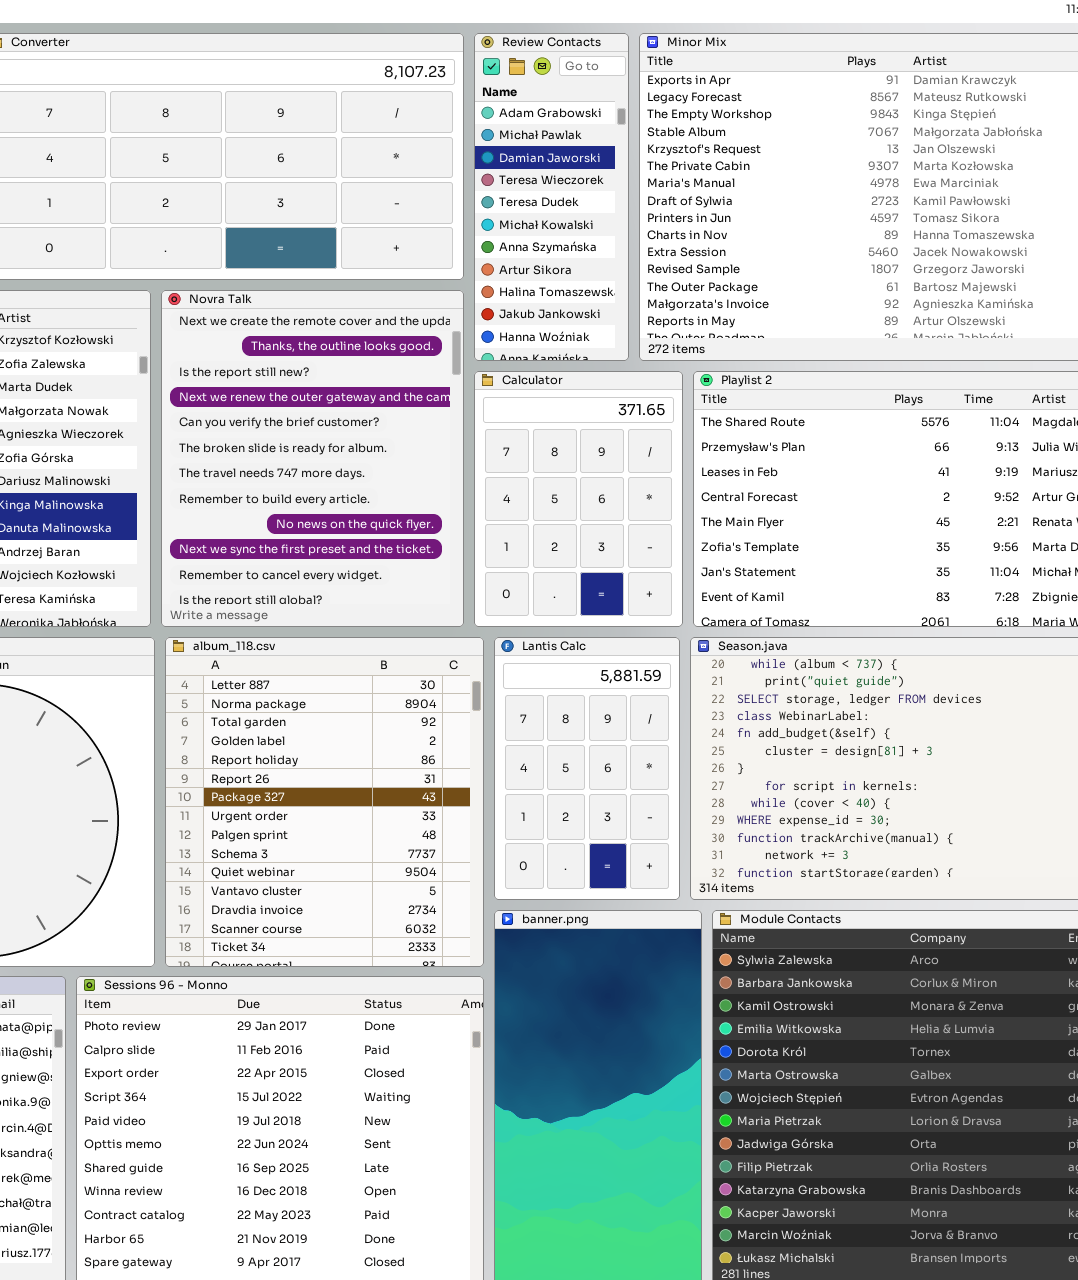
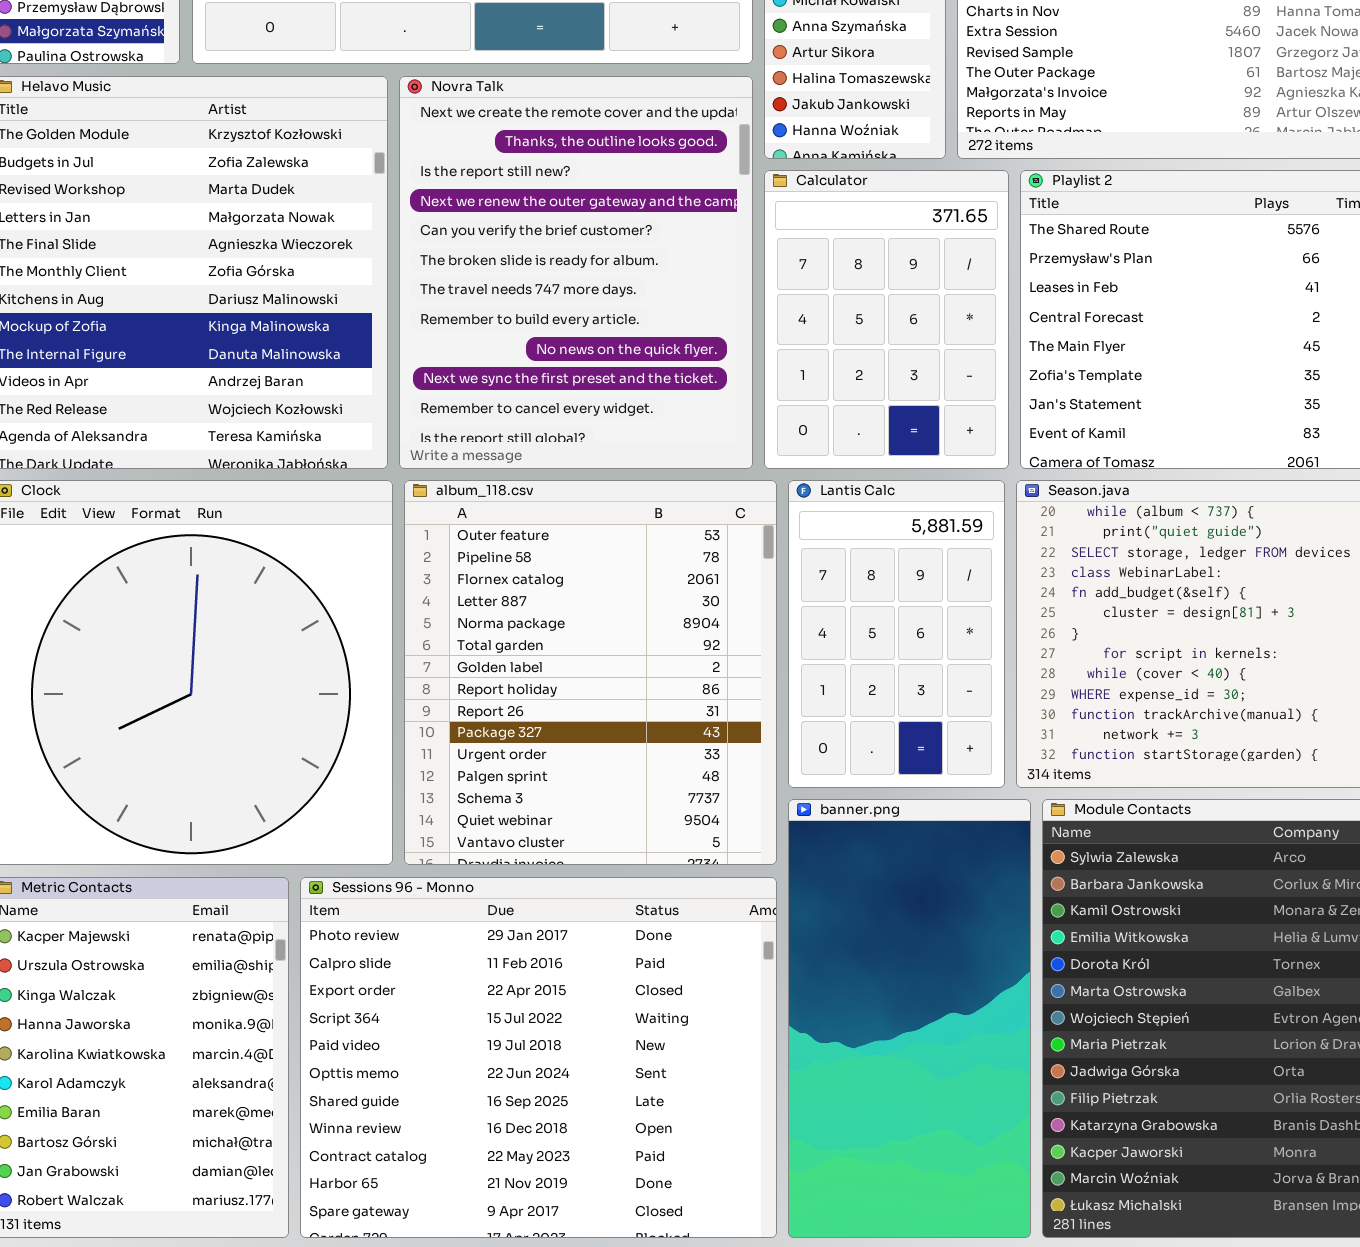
album_118.csv: [165,637,484,967] -> [404,480,777,865], scrolled up 3 rows

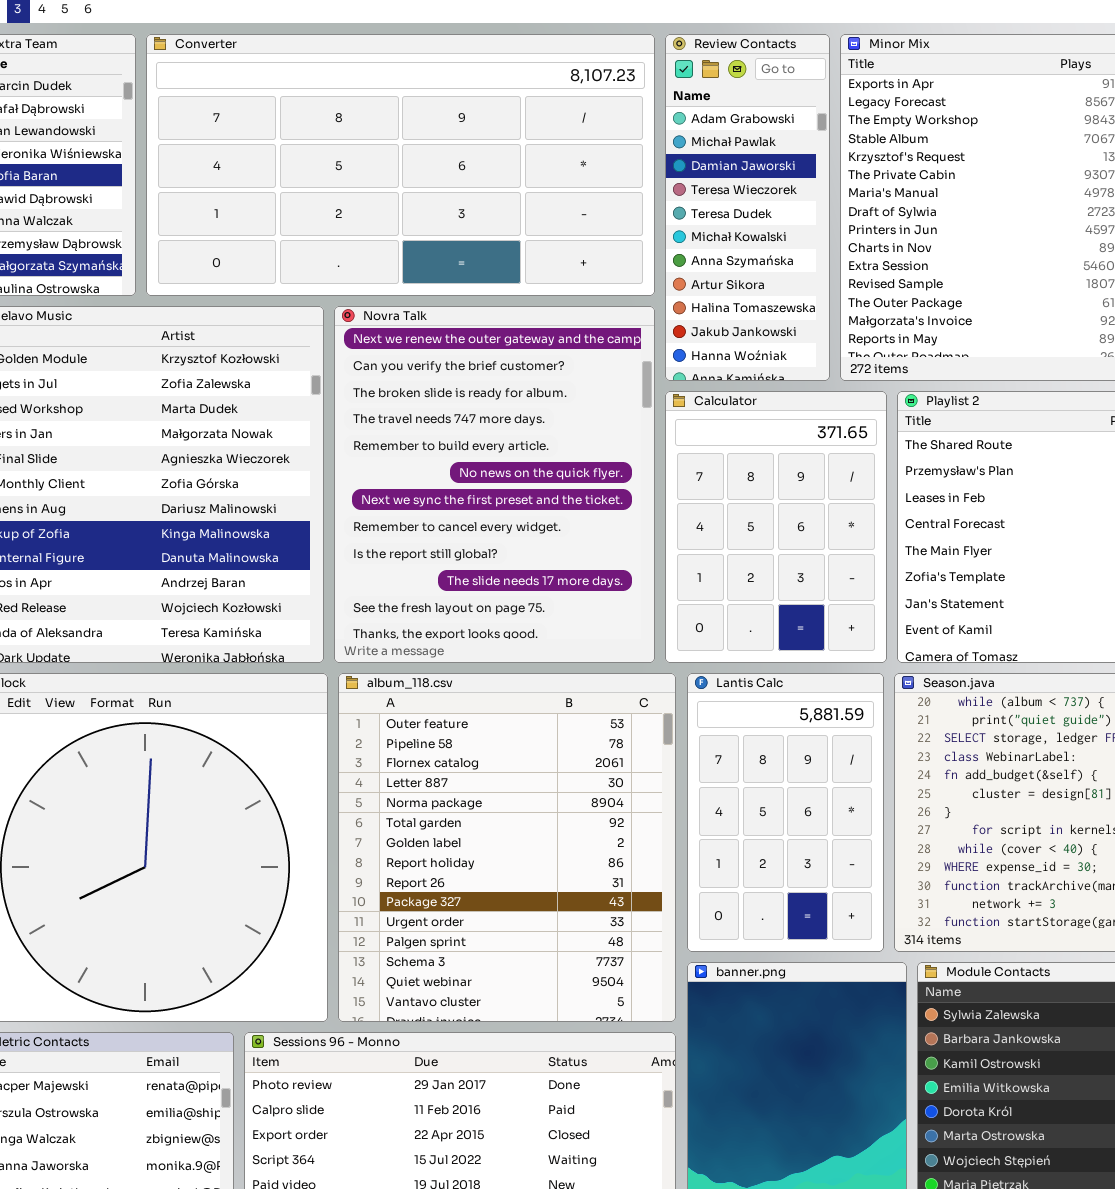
Novra Talk: [399,76,753,469] -> [334,306,655,663], scrolled down 3 rows

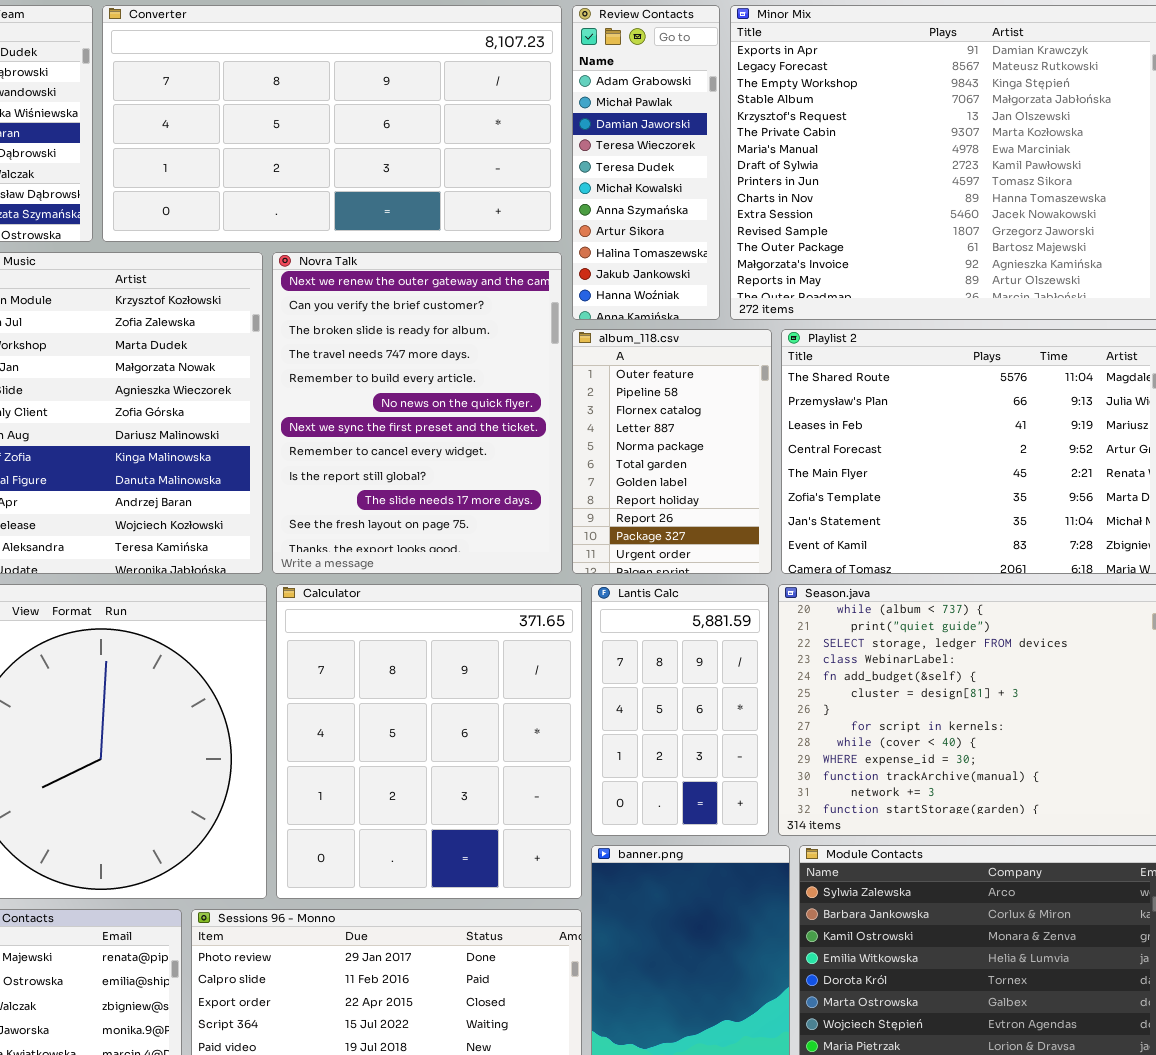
Calculator: [665,391,887,663] -> [276,584,582,899], moved, resized
album_118.csv: [338,673,676,1022] -> [572,329,772,574], moved, resized

